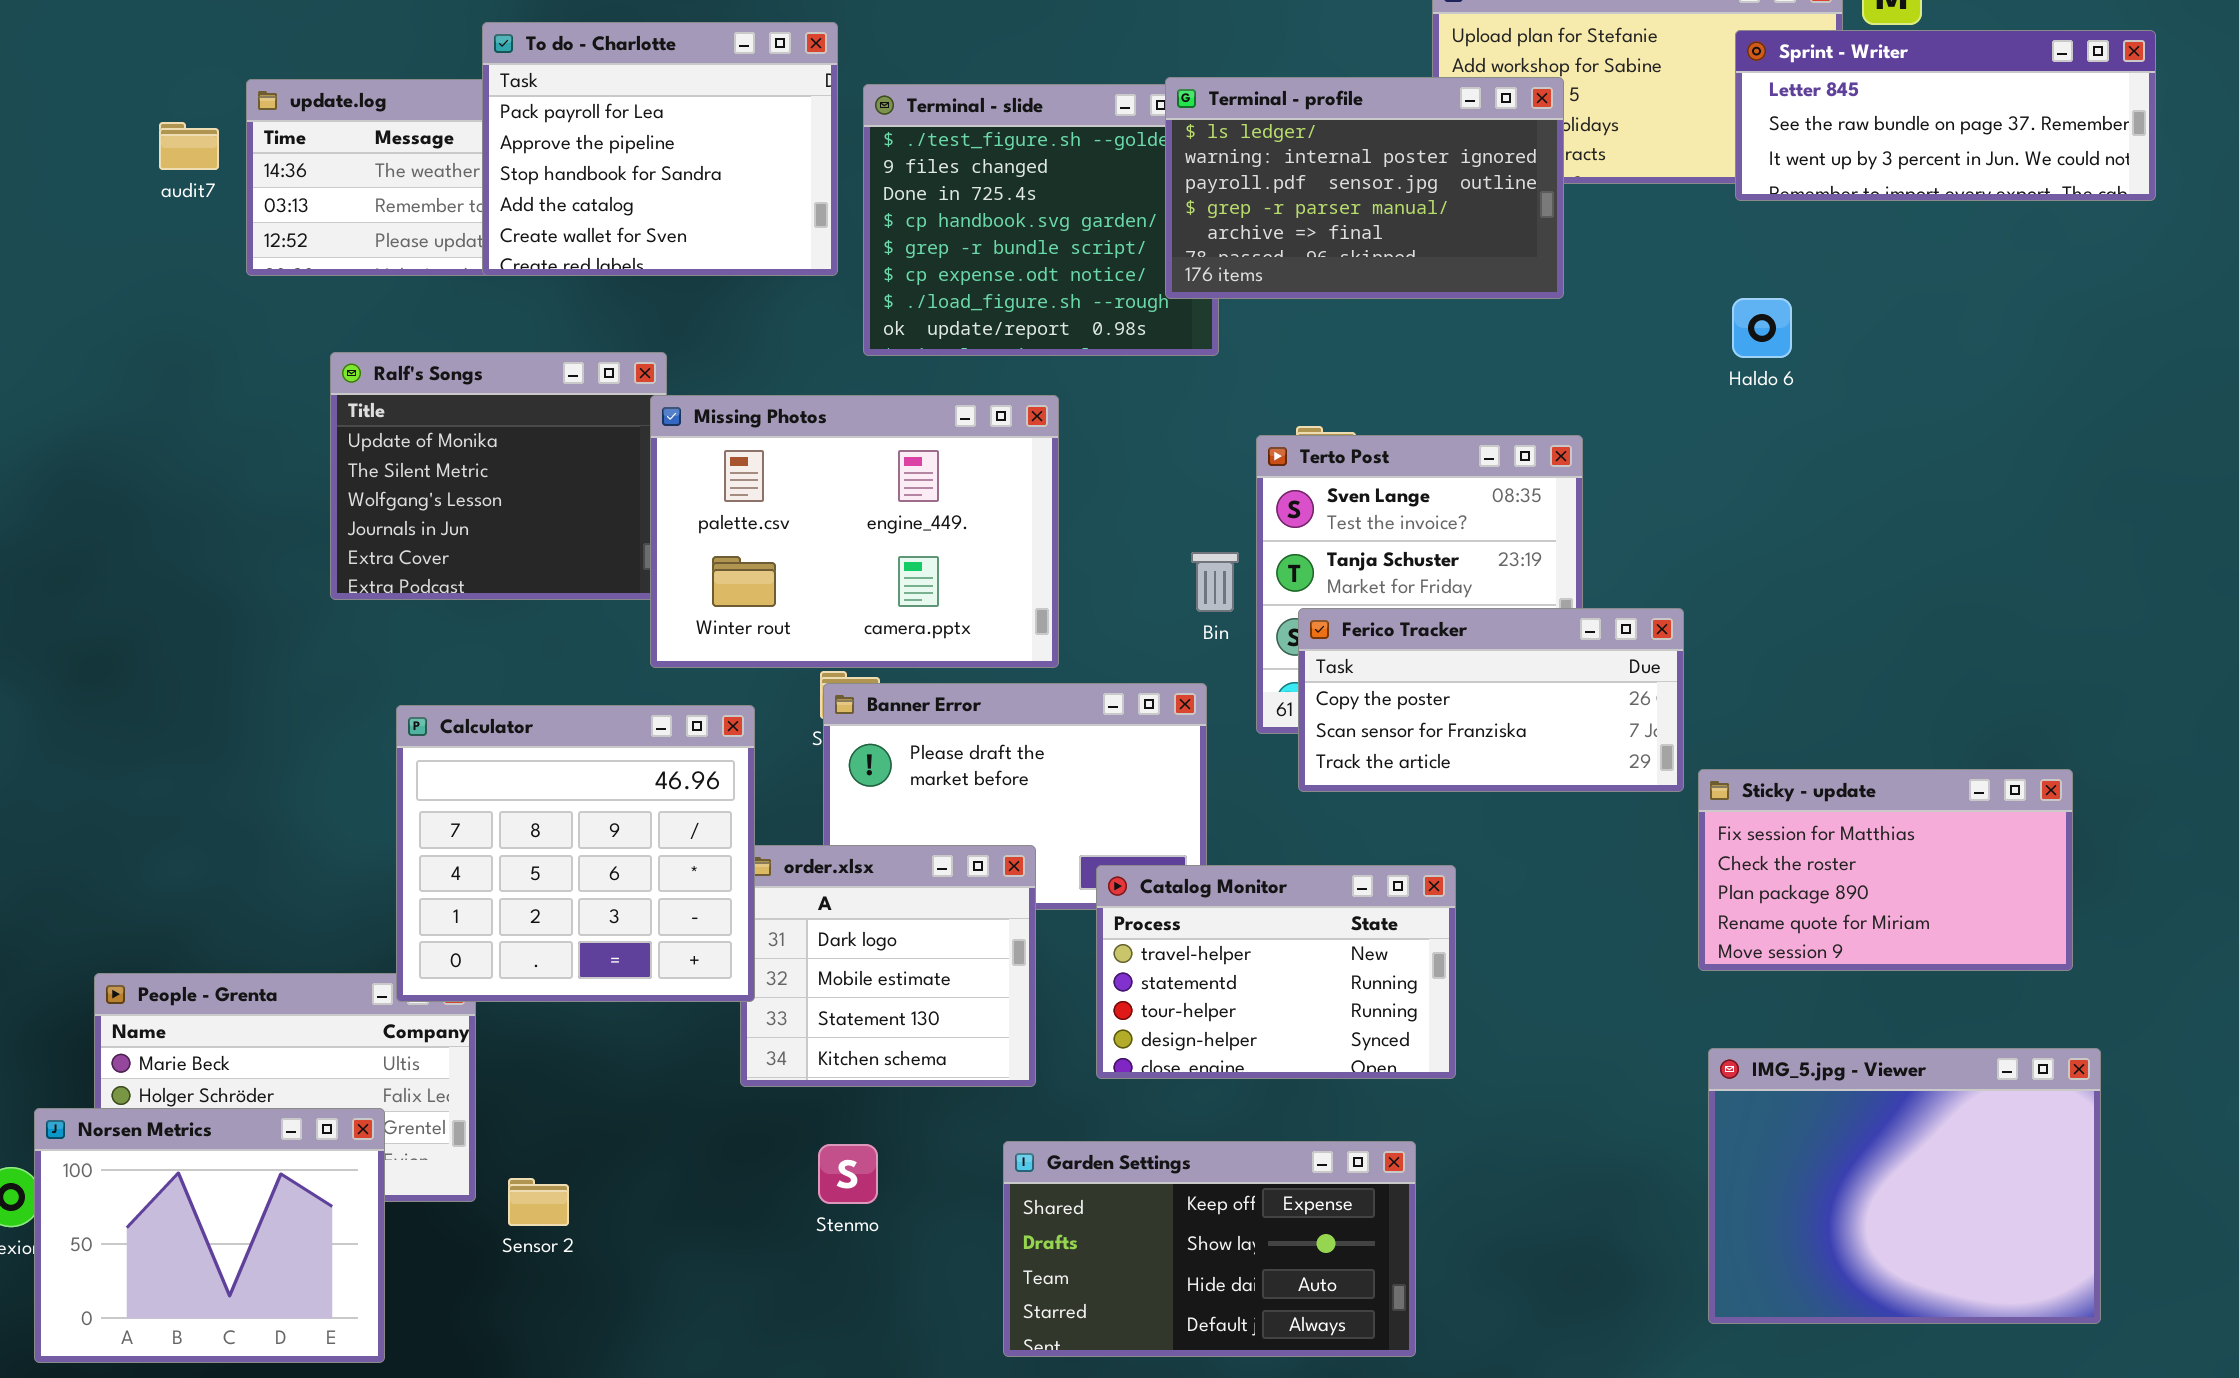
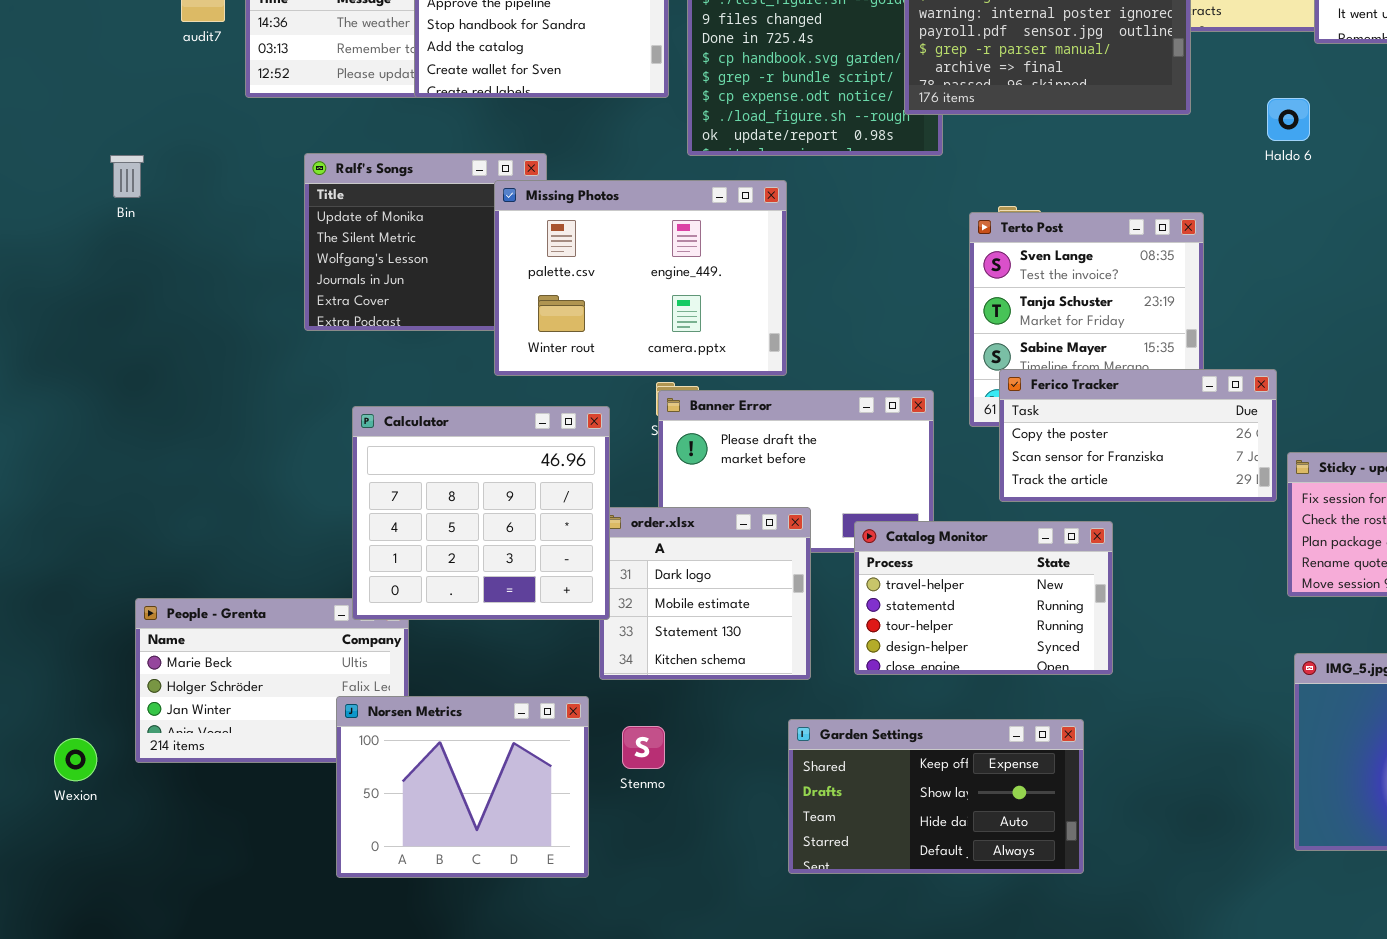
Haldo 6: [1732,298,1792,358] -> [1267,98,1310,141], moved
Missing Photos: [650,395,1059,668] -> [494,180,787,376], moved
Bin: [1191,552,1239,612] -> [110,155,144,198], moved
Ferico Tracker: [1298,608,1684,792] -> [999,369,1277,502], moved
Norsen Metrics: [34,1108,385,1363] -> [336,696,589,878], moved
Stenmo: [818,1144,878,1204] -> [622,726,665,769], moved

